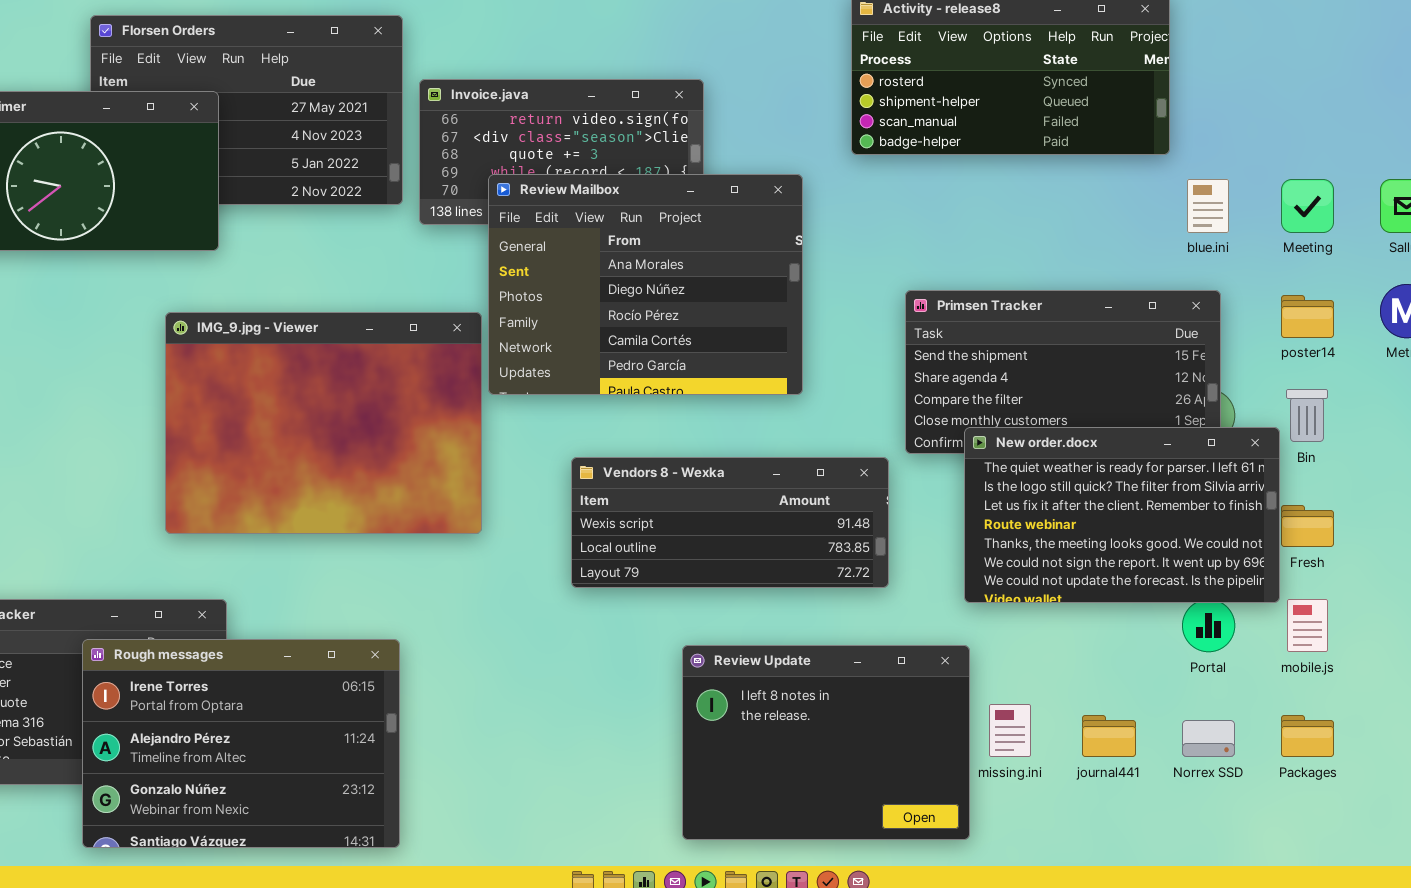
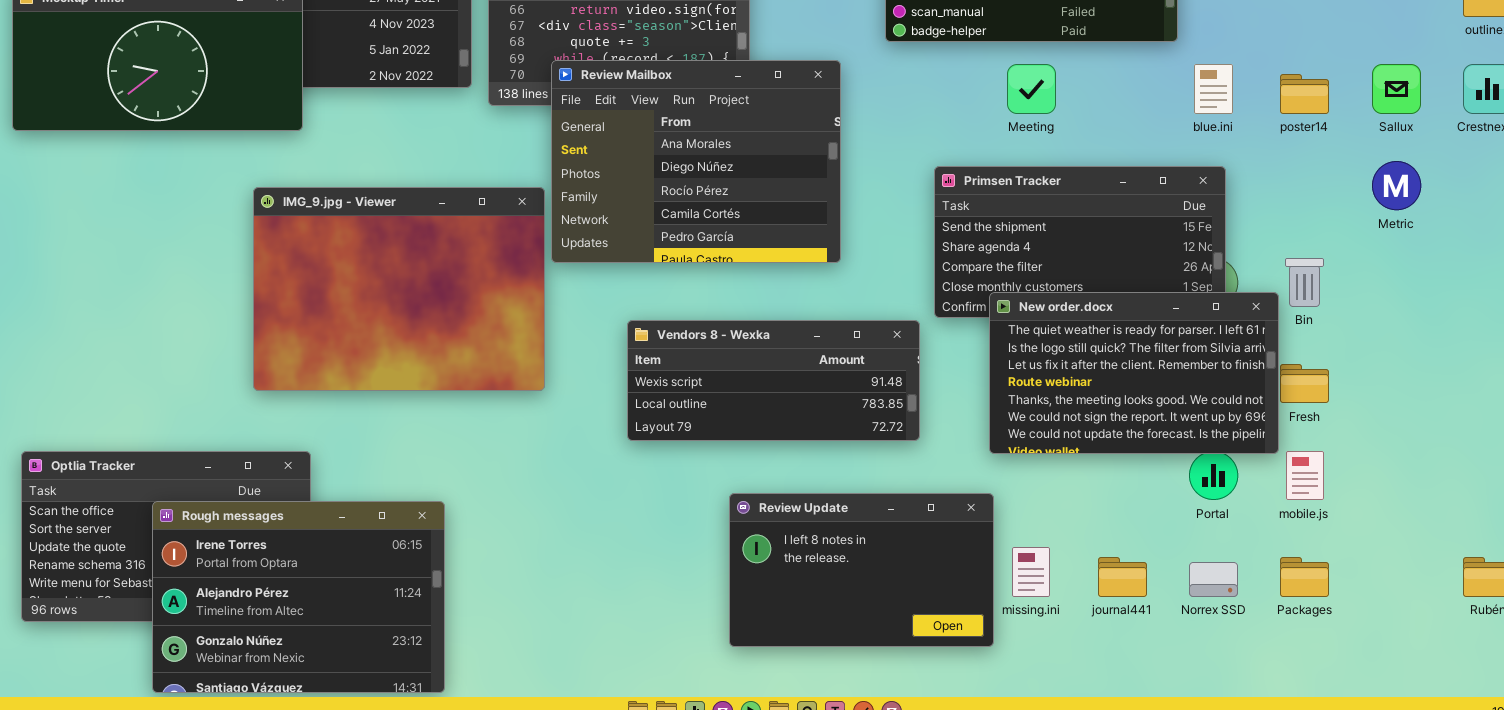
Meeting: [1281,179,1334,233] -> [1007,64,1056,114], moved
poster14: [1281,295,1334,338] -> [1280,74,1329,114], moved
Rough messages: [82,639,400,848] -> [152,501,445,693], moved
Review Update: [682,645,970,840] -> [729,493,994,647], resized

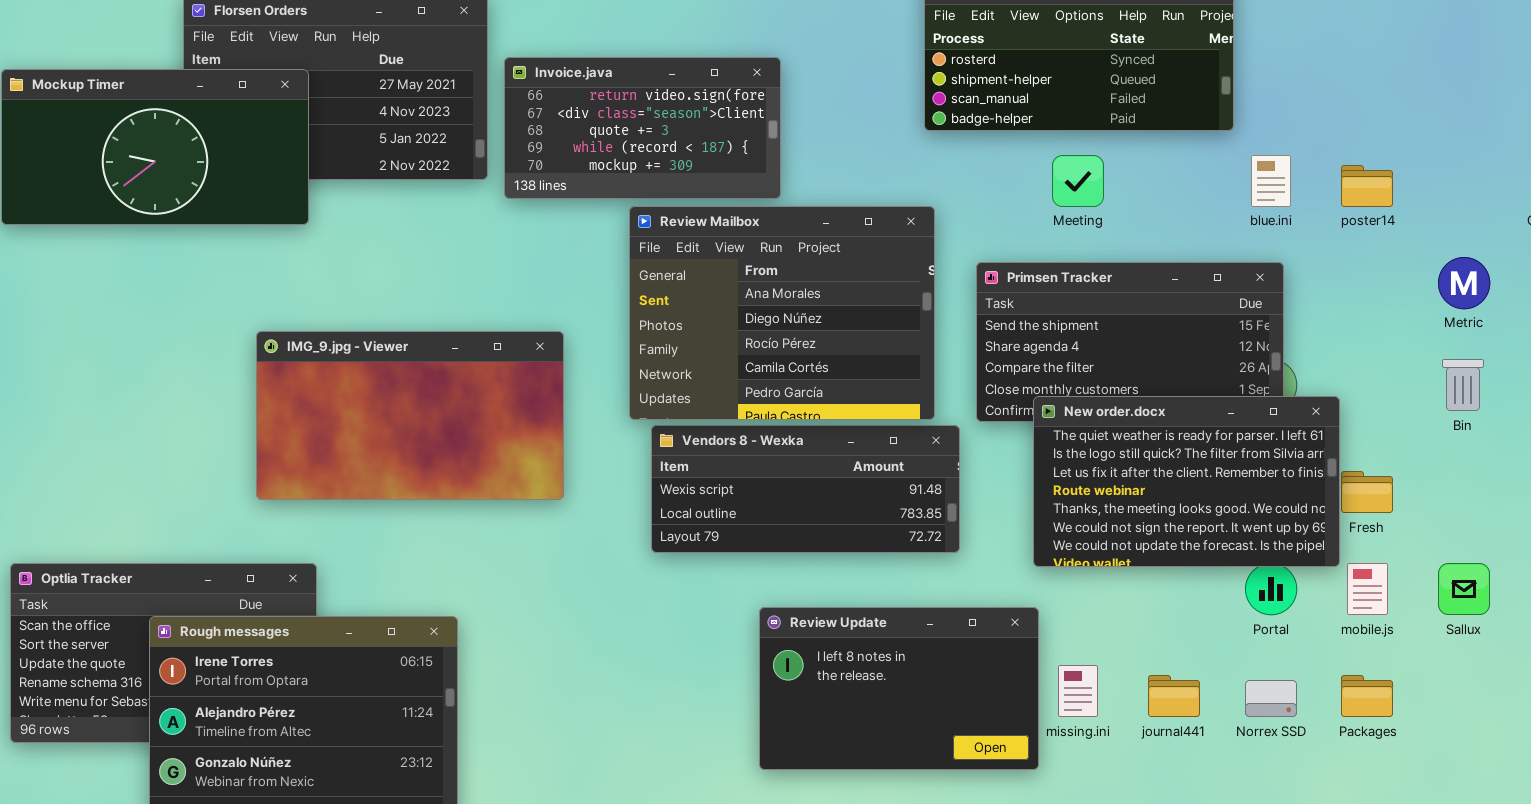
Review Mailbox: [551,60,841,263] -> [629,206,935,420], moved
Sallux: [1372,64,1421,114] -> [1438,563,1490,615], moved
IMG_9.jpg - Viewer: [253,187,545,391] -> [256,331,564,500], resized
Bin: [1285,258,1324,307] -> [1442,359,1484,411], moved

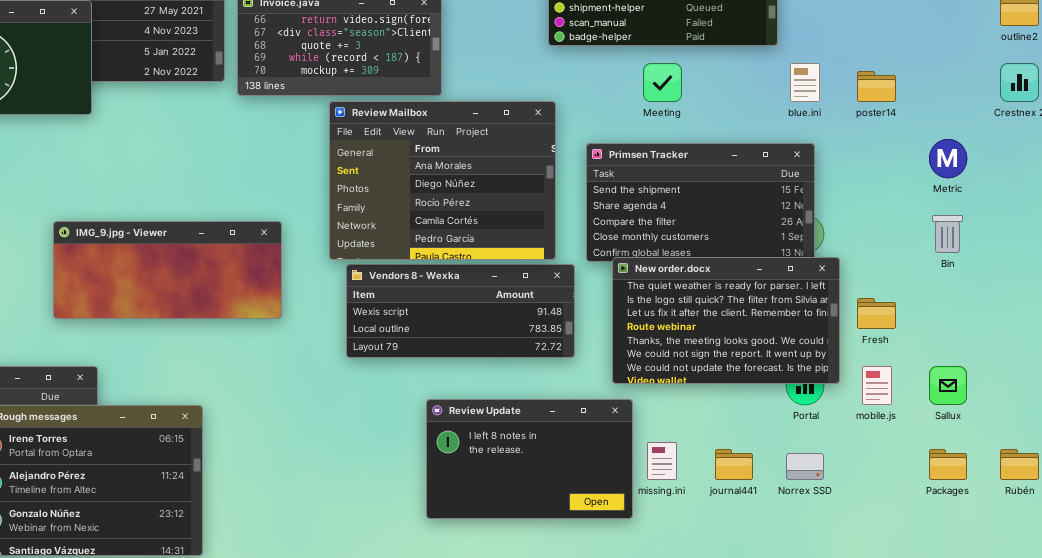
IMG_9.jpg - Viewer: [256,331,564,500] -> [53,221,282,319], resized
New order.docx: [1033,396,1340,567] -> [612,257,840,384], moved
Packages: [1341,675,1393,717] -> [929,449,967,480], moved

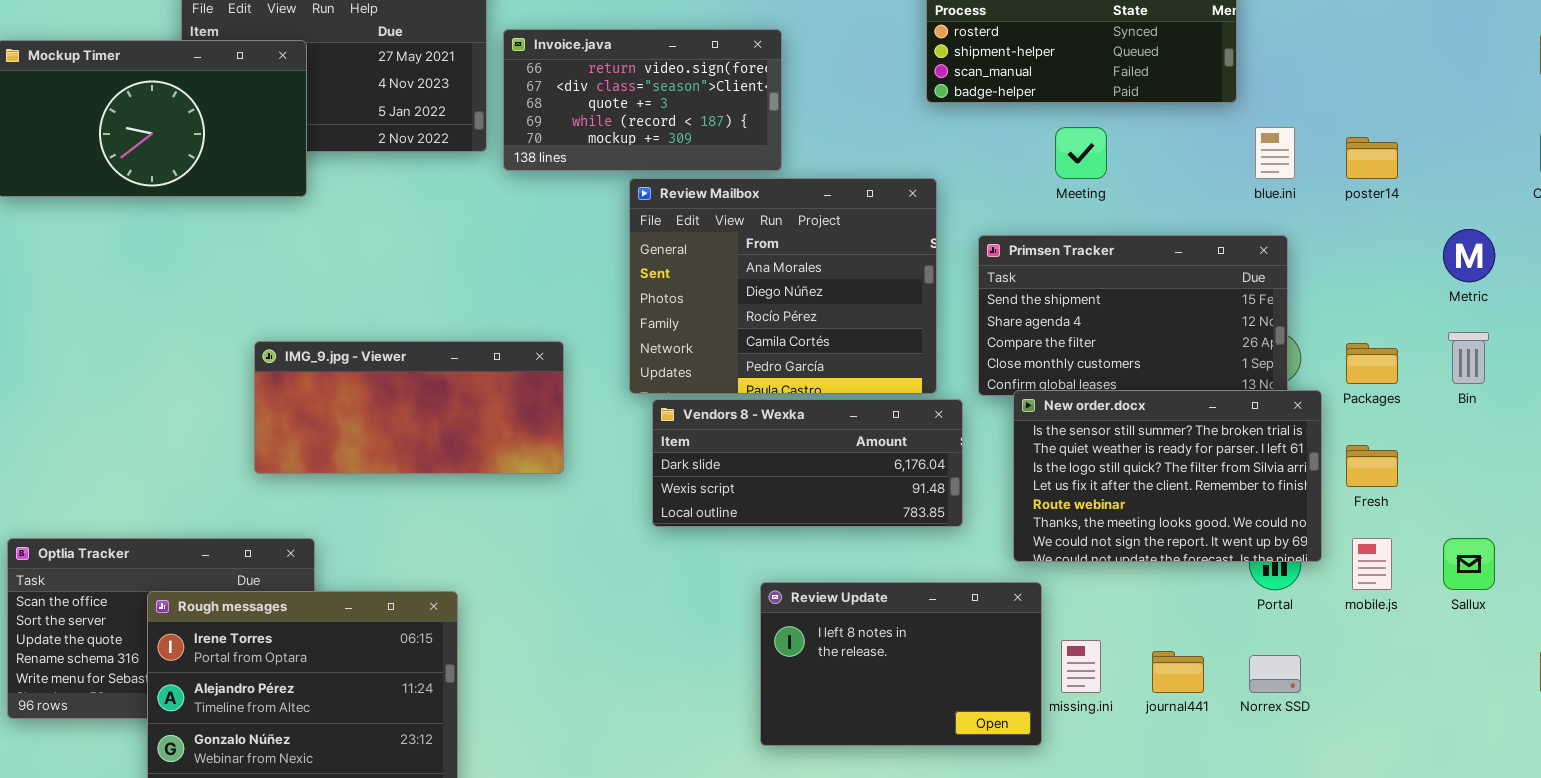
New order.docx: [612,257,840,384] -> [1013,390,1322,562], scrolled up 1 row
Vendors 8 - Wexka: [346,264,575,358] -> [652,399,963,527], scrolled up 1 row
Packages: [929,449,967,480] -> [1346,343,1398,384], moved

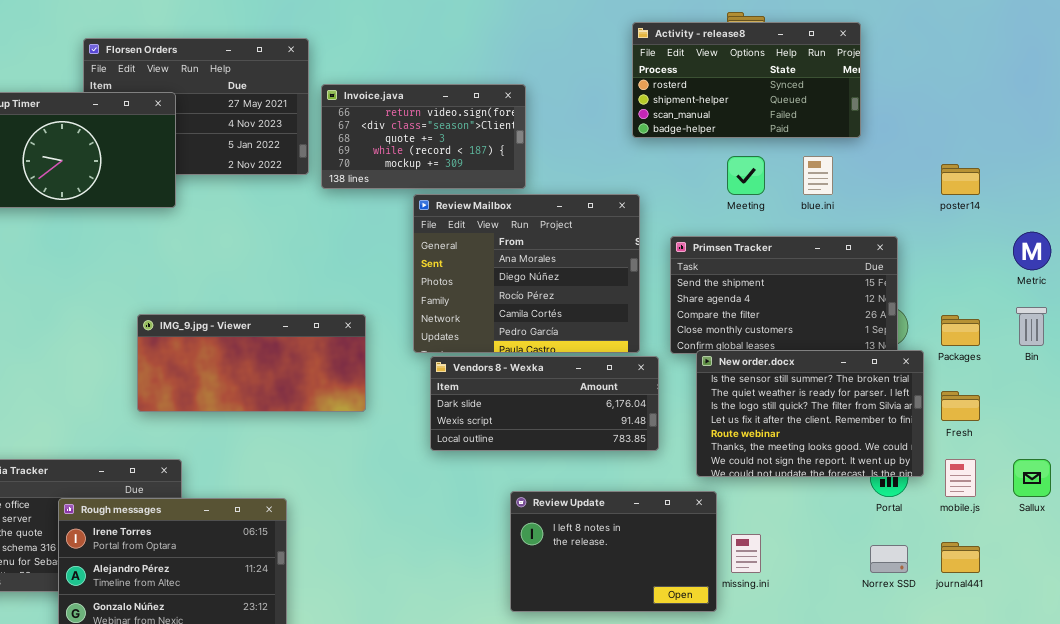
blue.ini: [1255,127,1295,179] -> [803,156,833,195], moved
journal441: [1152,651,1204,693] -> [941,542,980,573], moved

